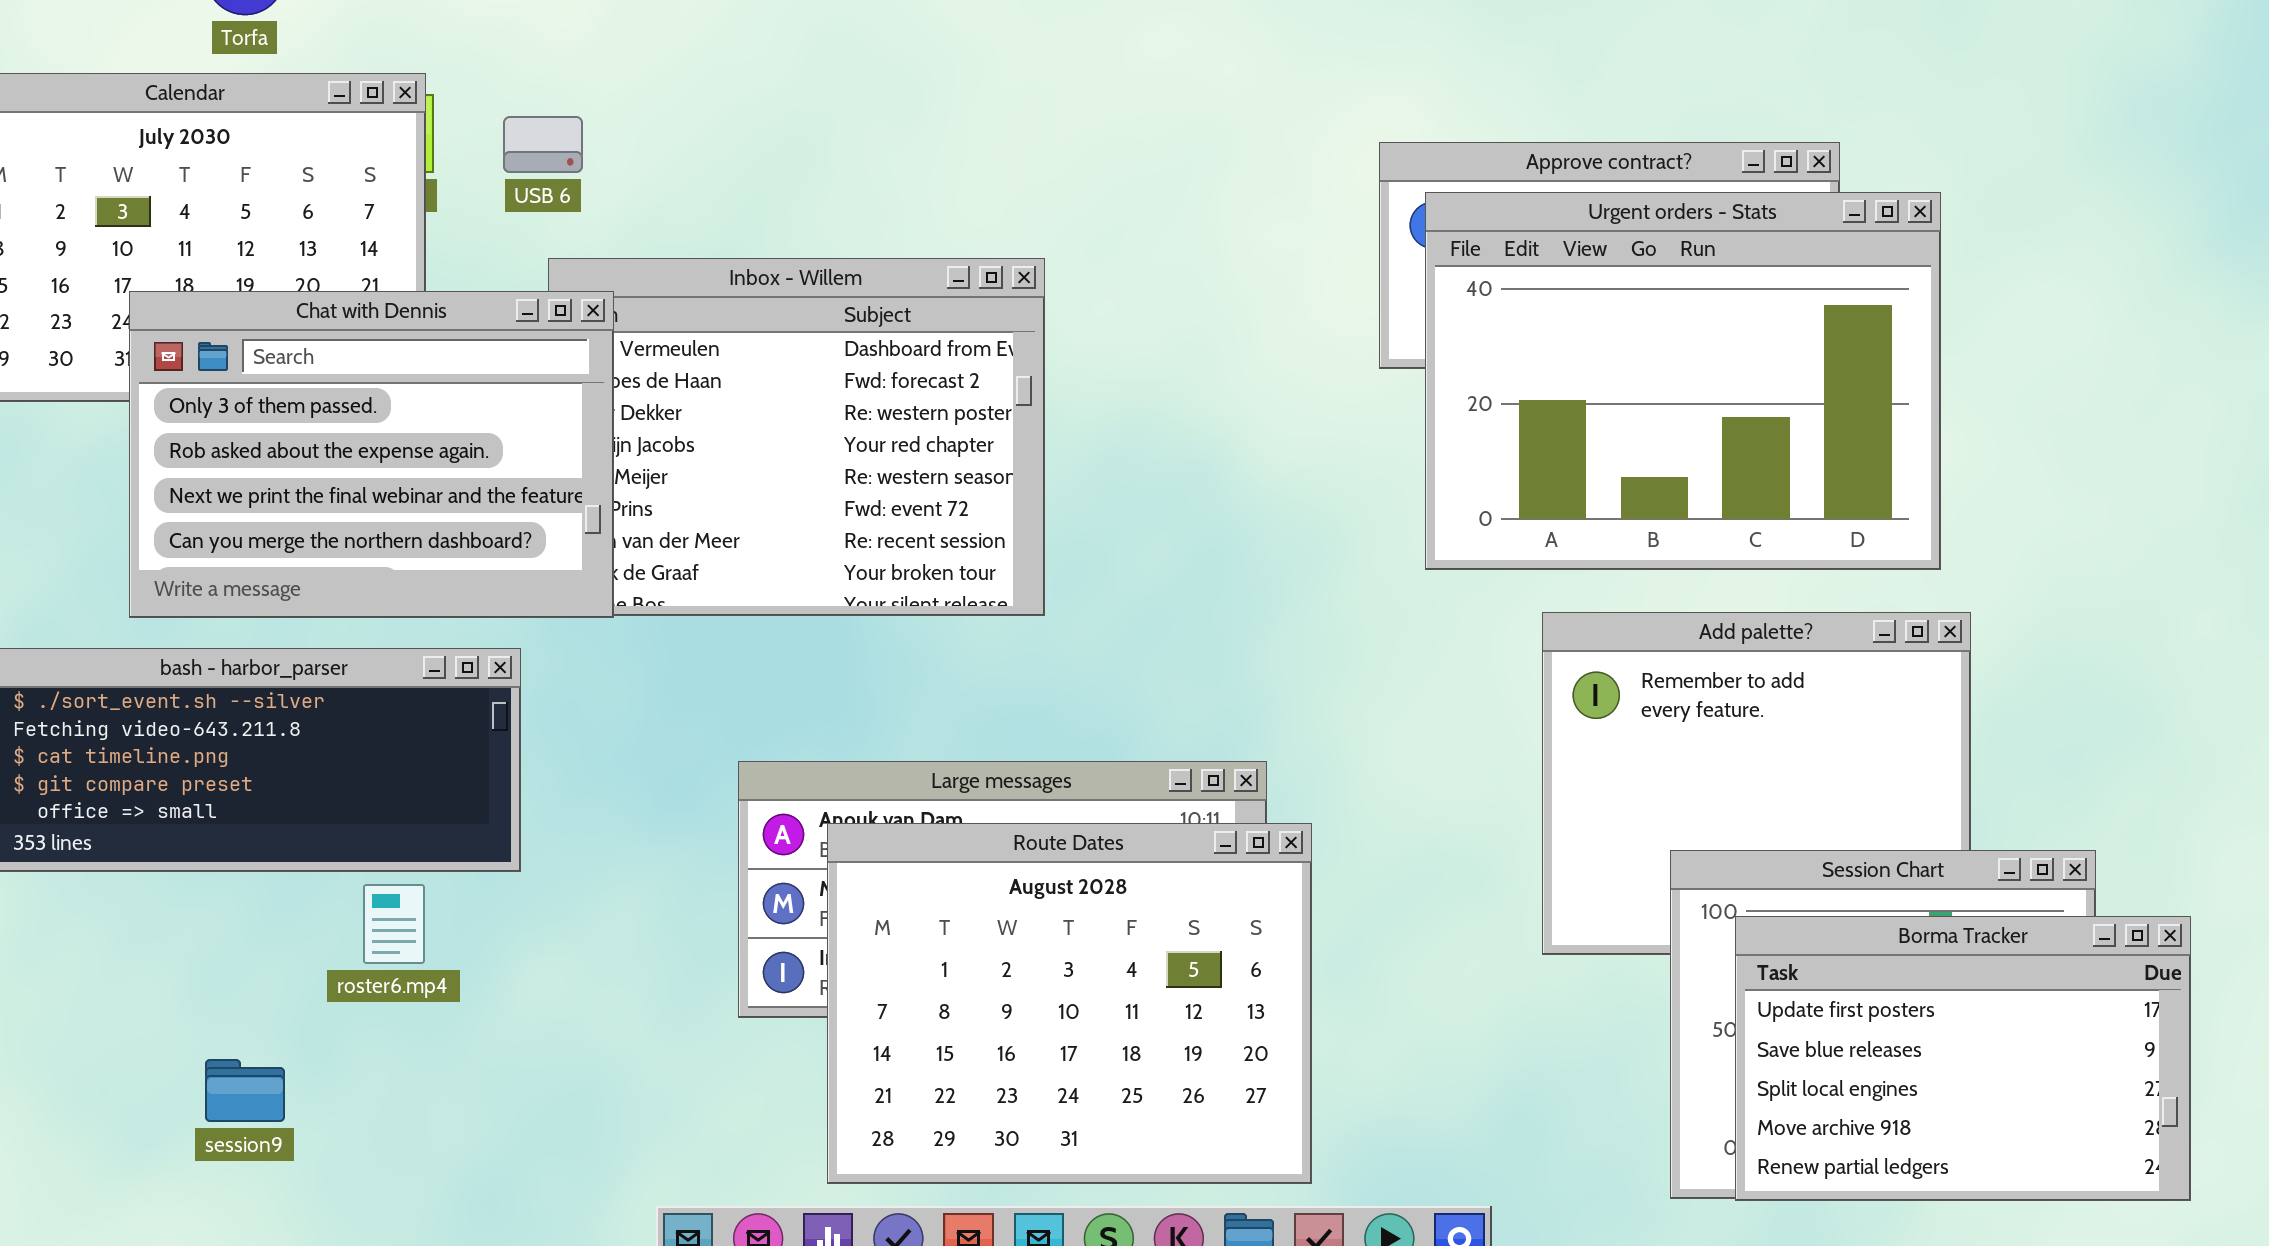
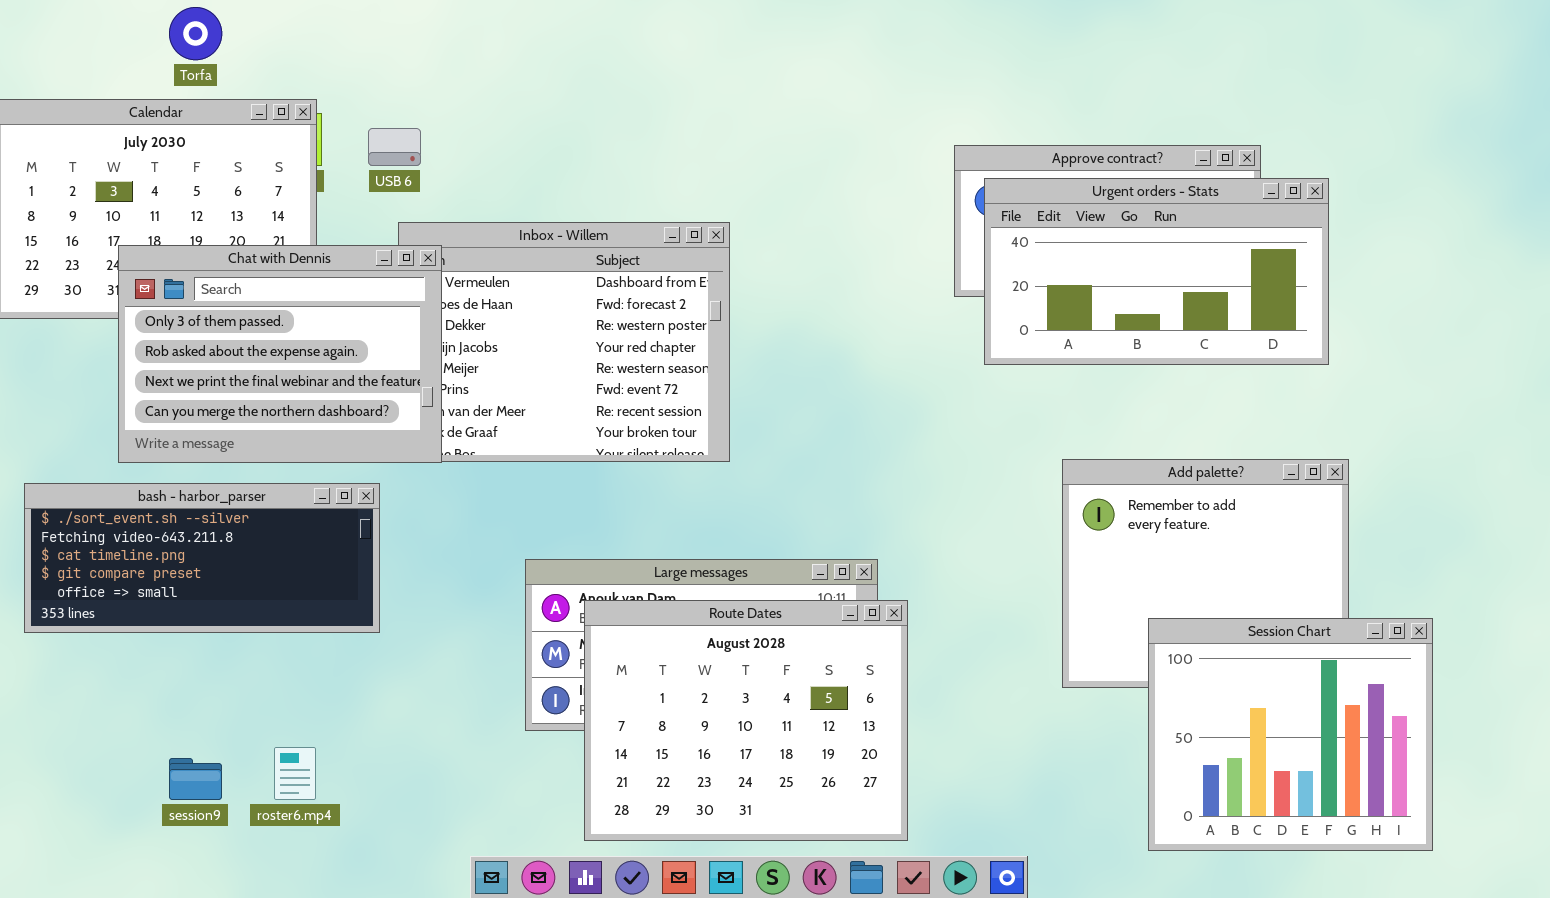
Urgent orders - Stats: [1425,192,1941,570] -> [984,178,1329,365], resized
roster6.mp4: [363,884,425,964] -> [274,747,316,800], moved
Borma Tracker: [1735,916,2191,1201] -> none, closed

